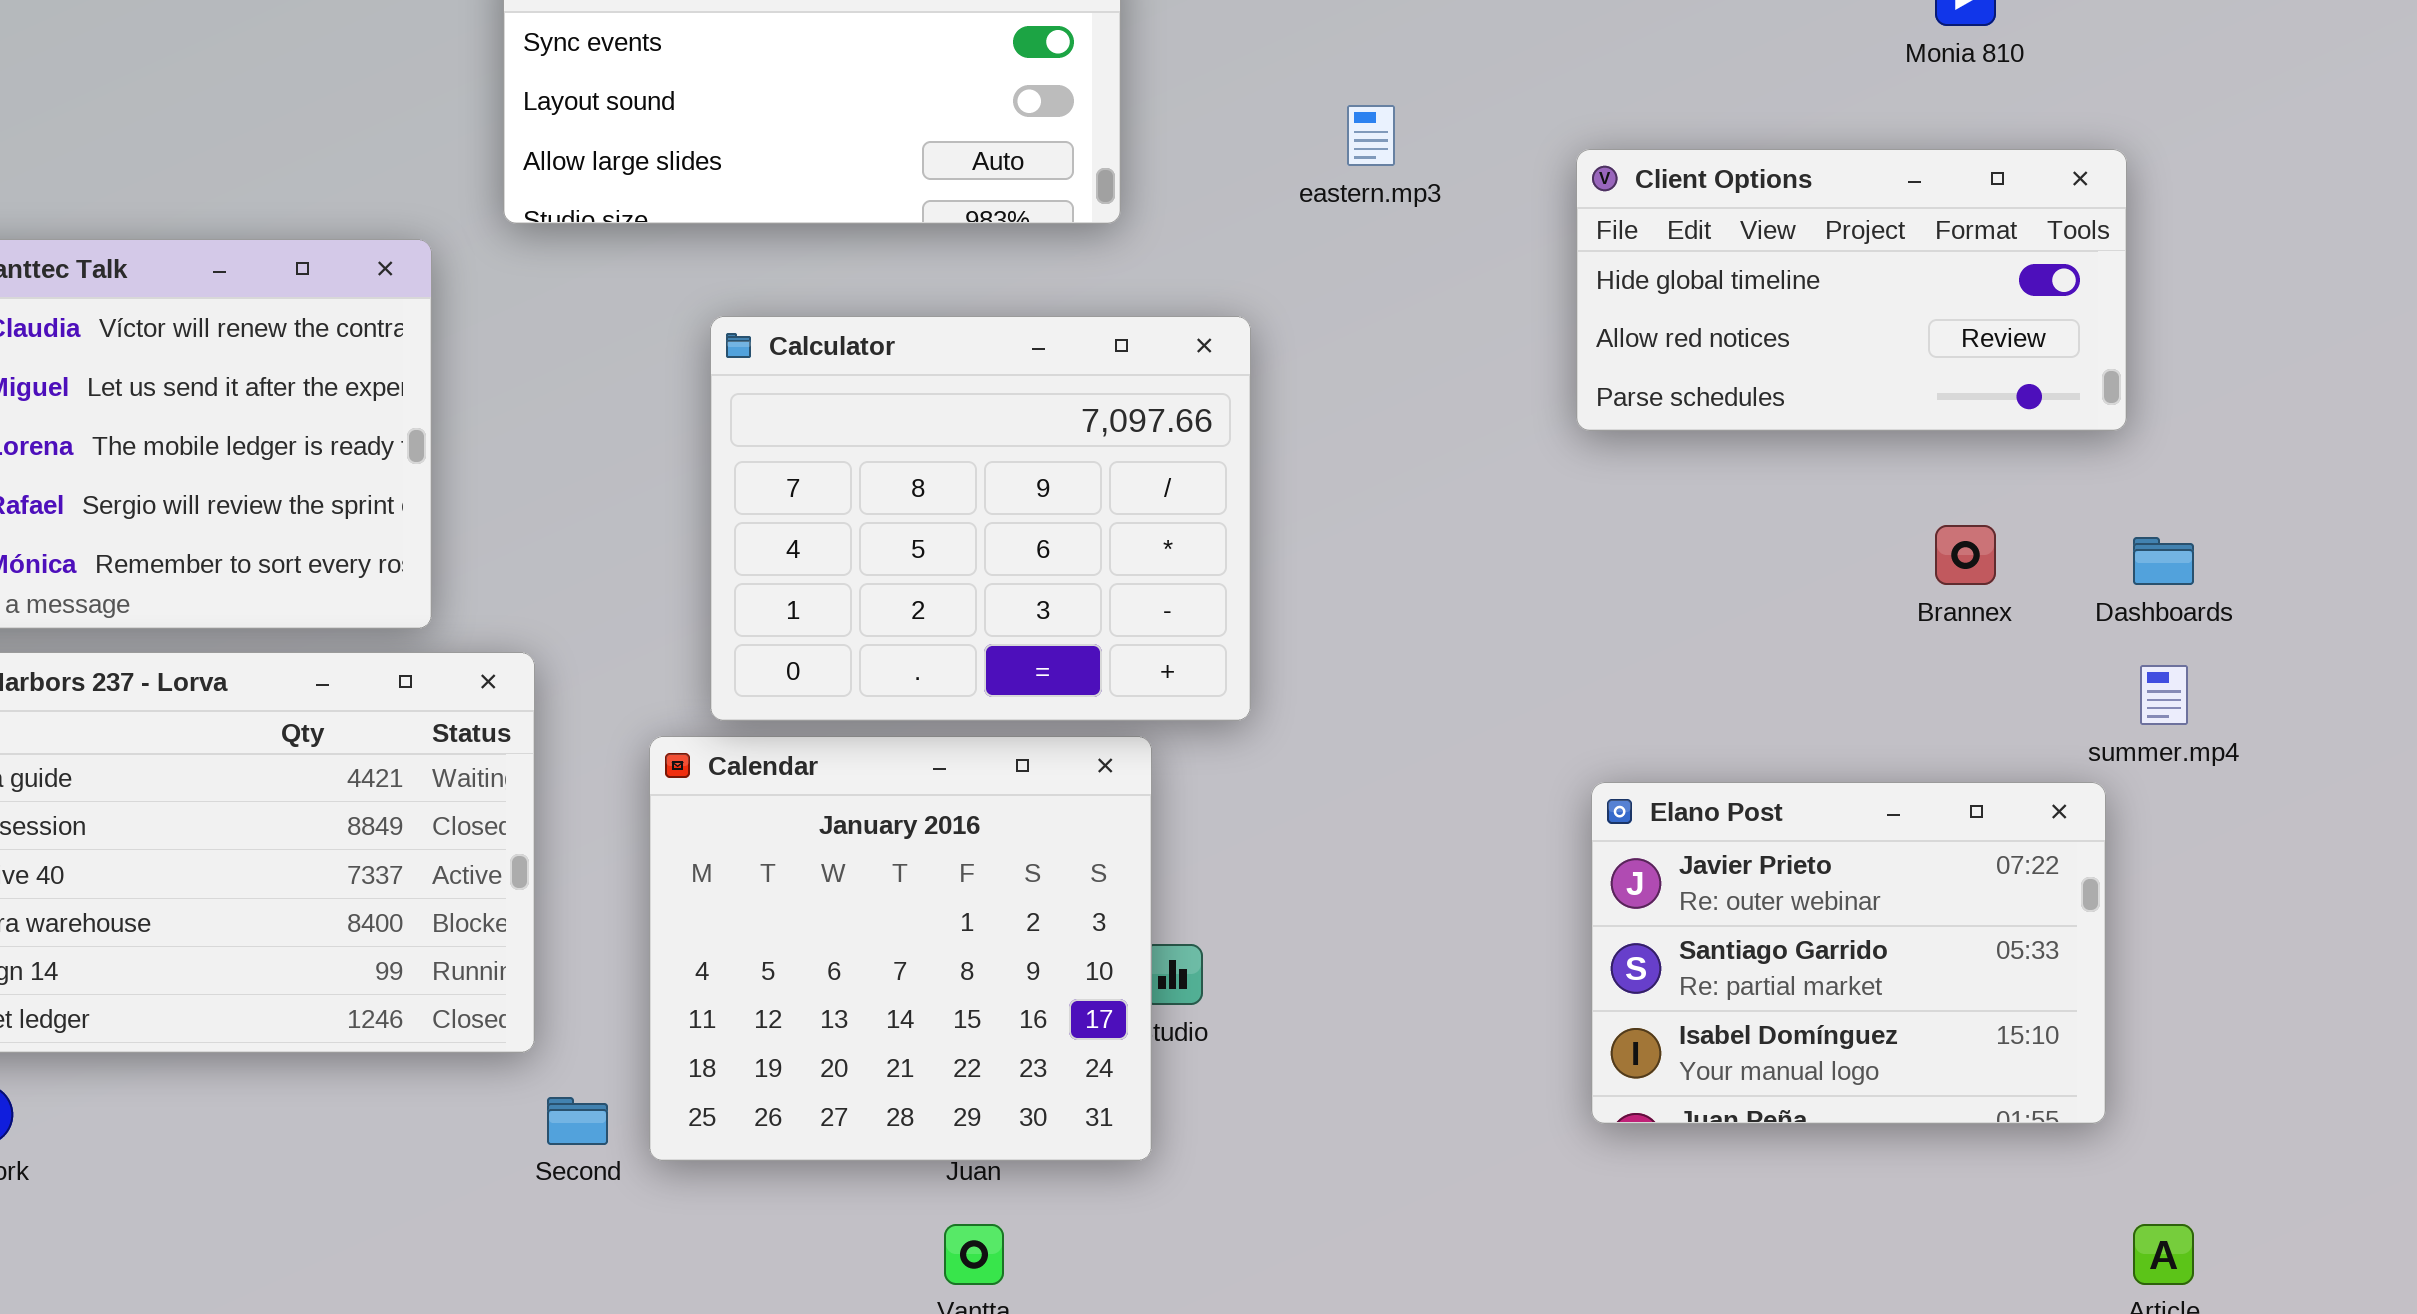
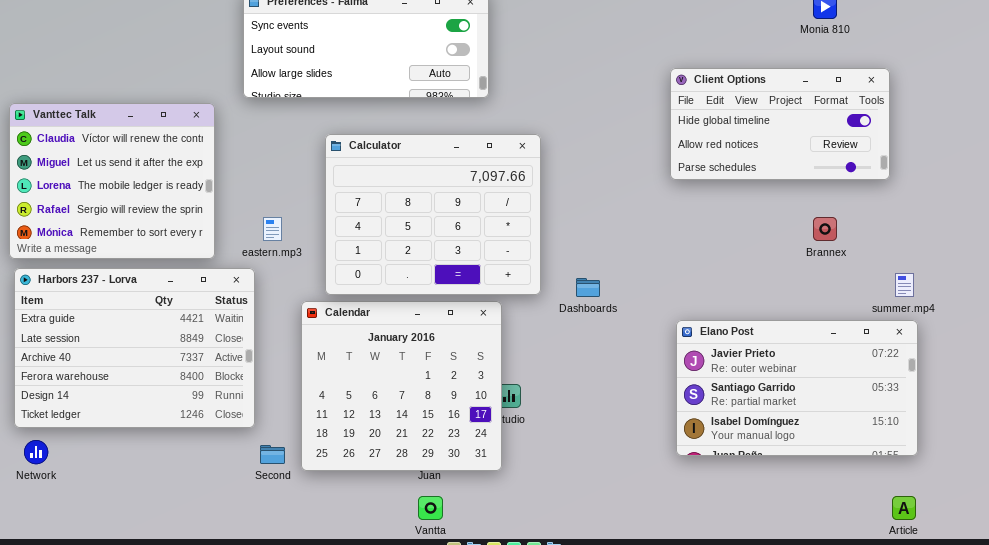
eastern.mp3: [1347,105,1395,166] -> [263,217,282,241], moved
Dashboards: [2133,537,2194,585] -> [576,278,600,297], moved
Elano Post: [1591,782,2106,1124] -> [676,320,918,456], resized

